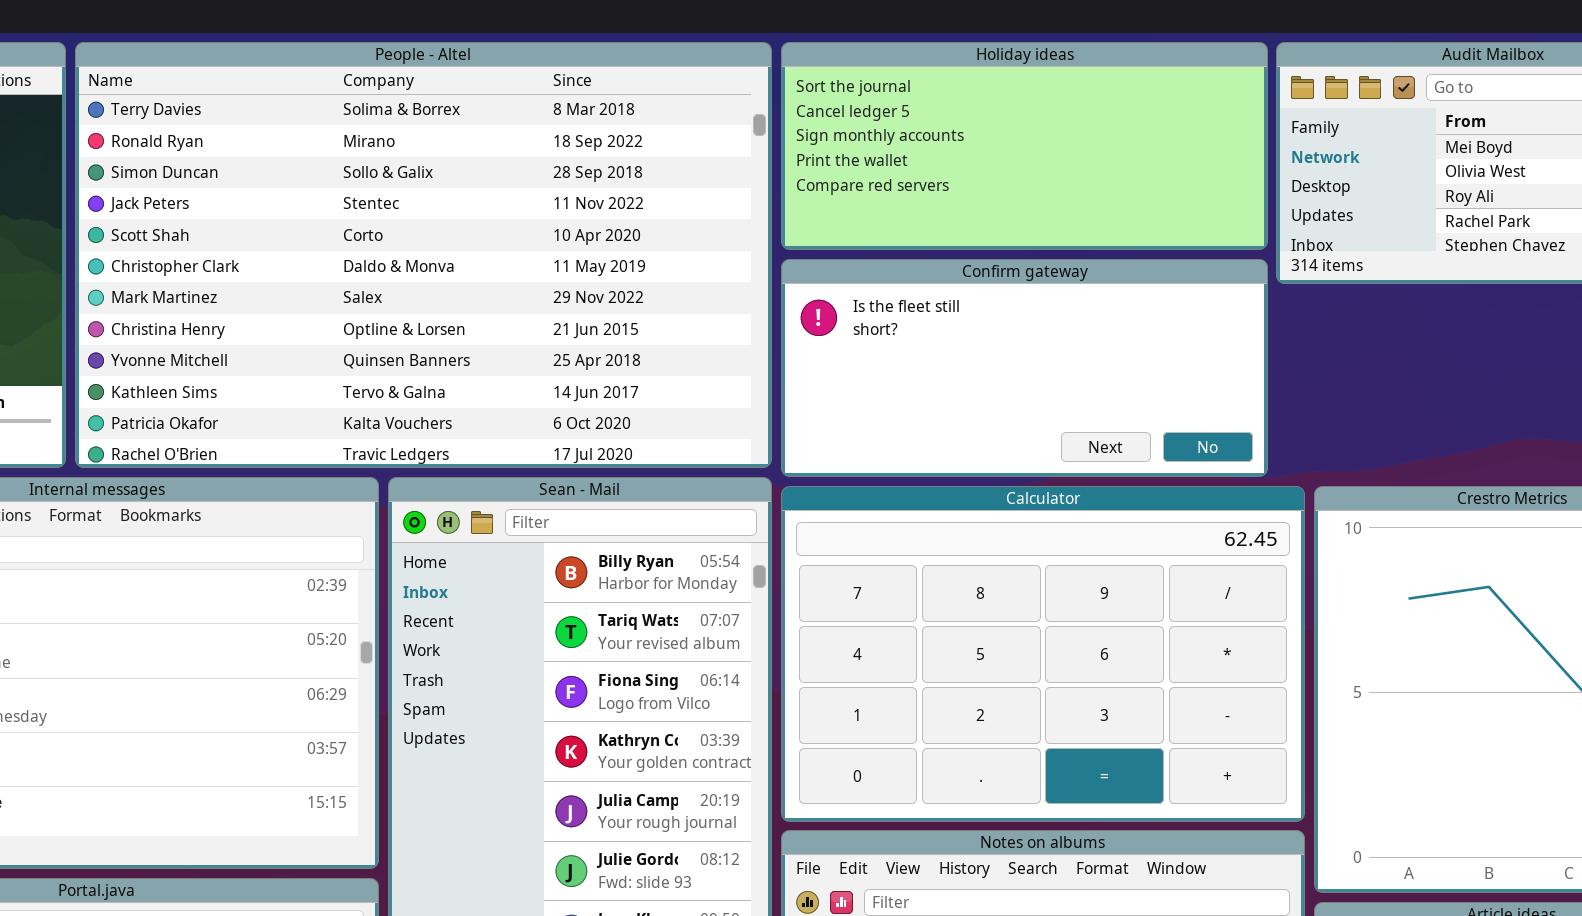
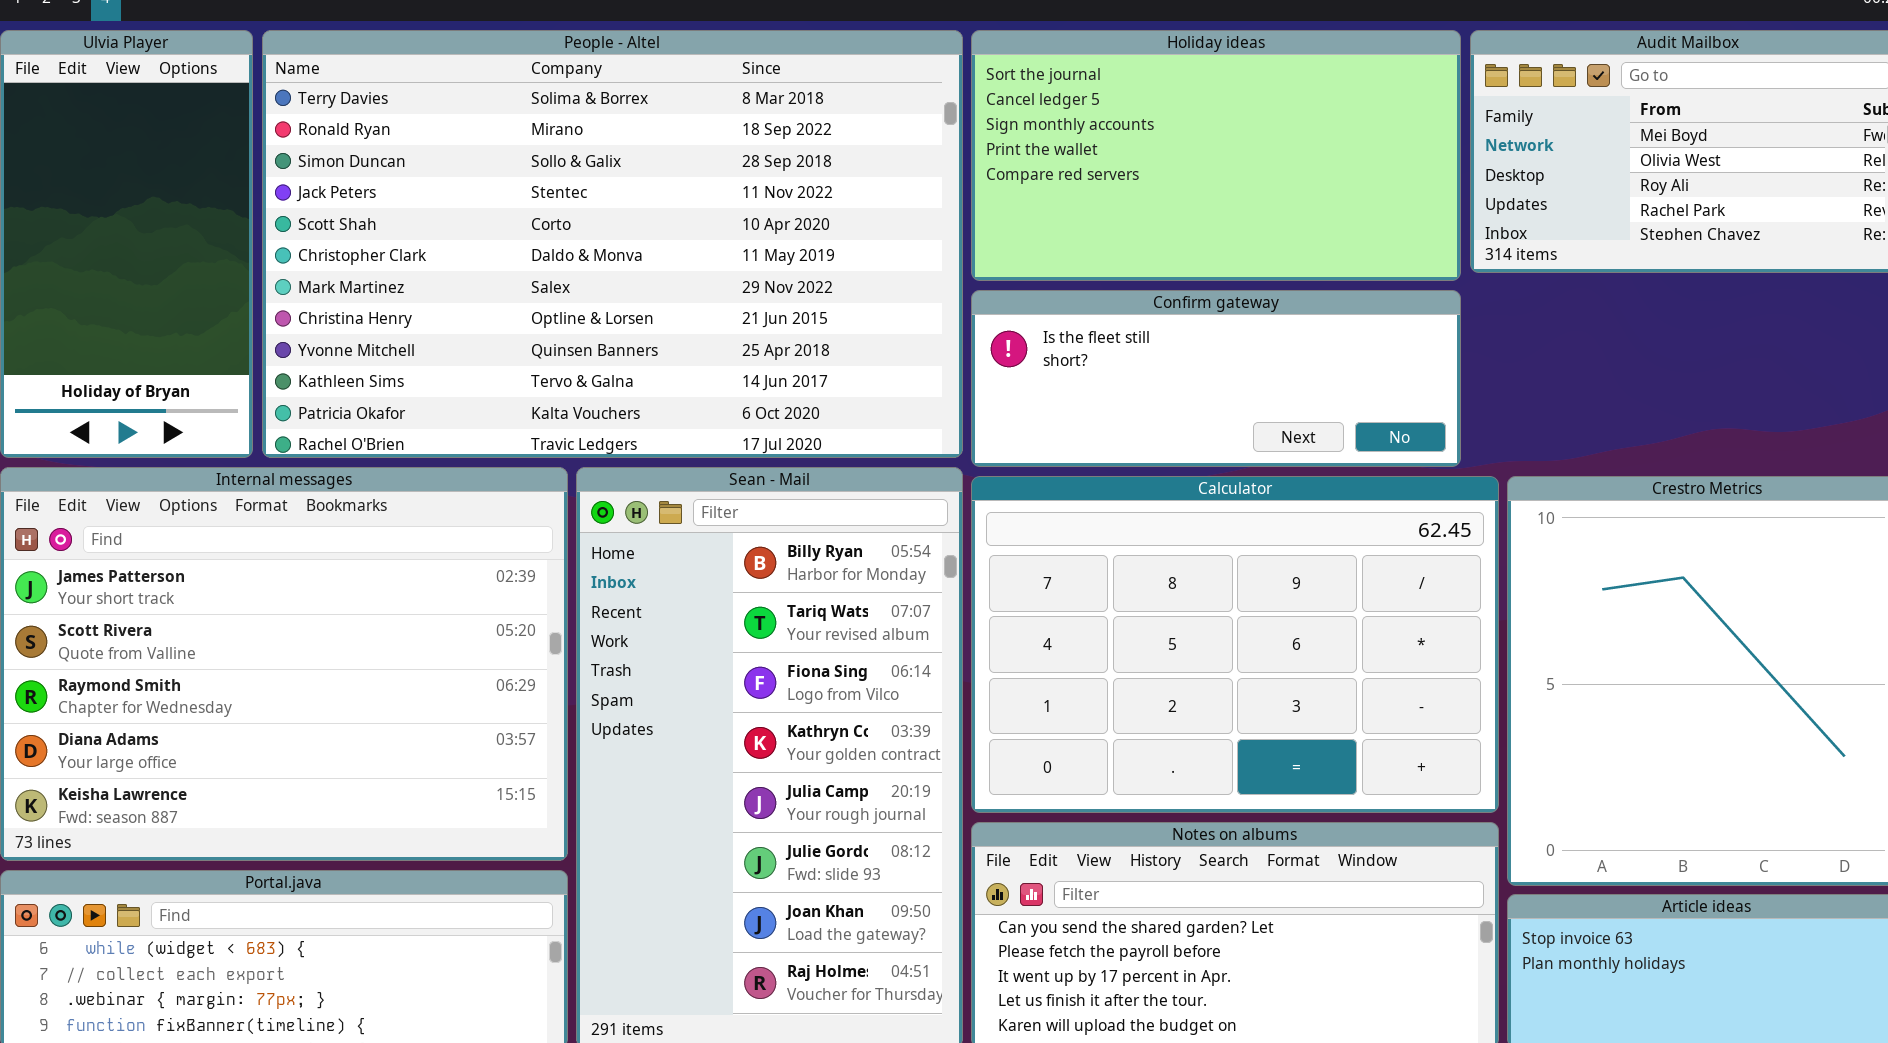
Holiday ideas: [781,42,1268,250] -> [971,30,1461,281], resized
Confirm gateway: [781,259,1268,477] -> [971,290,1461,467], resized

